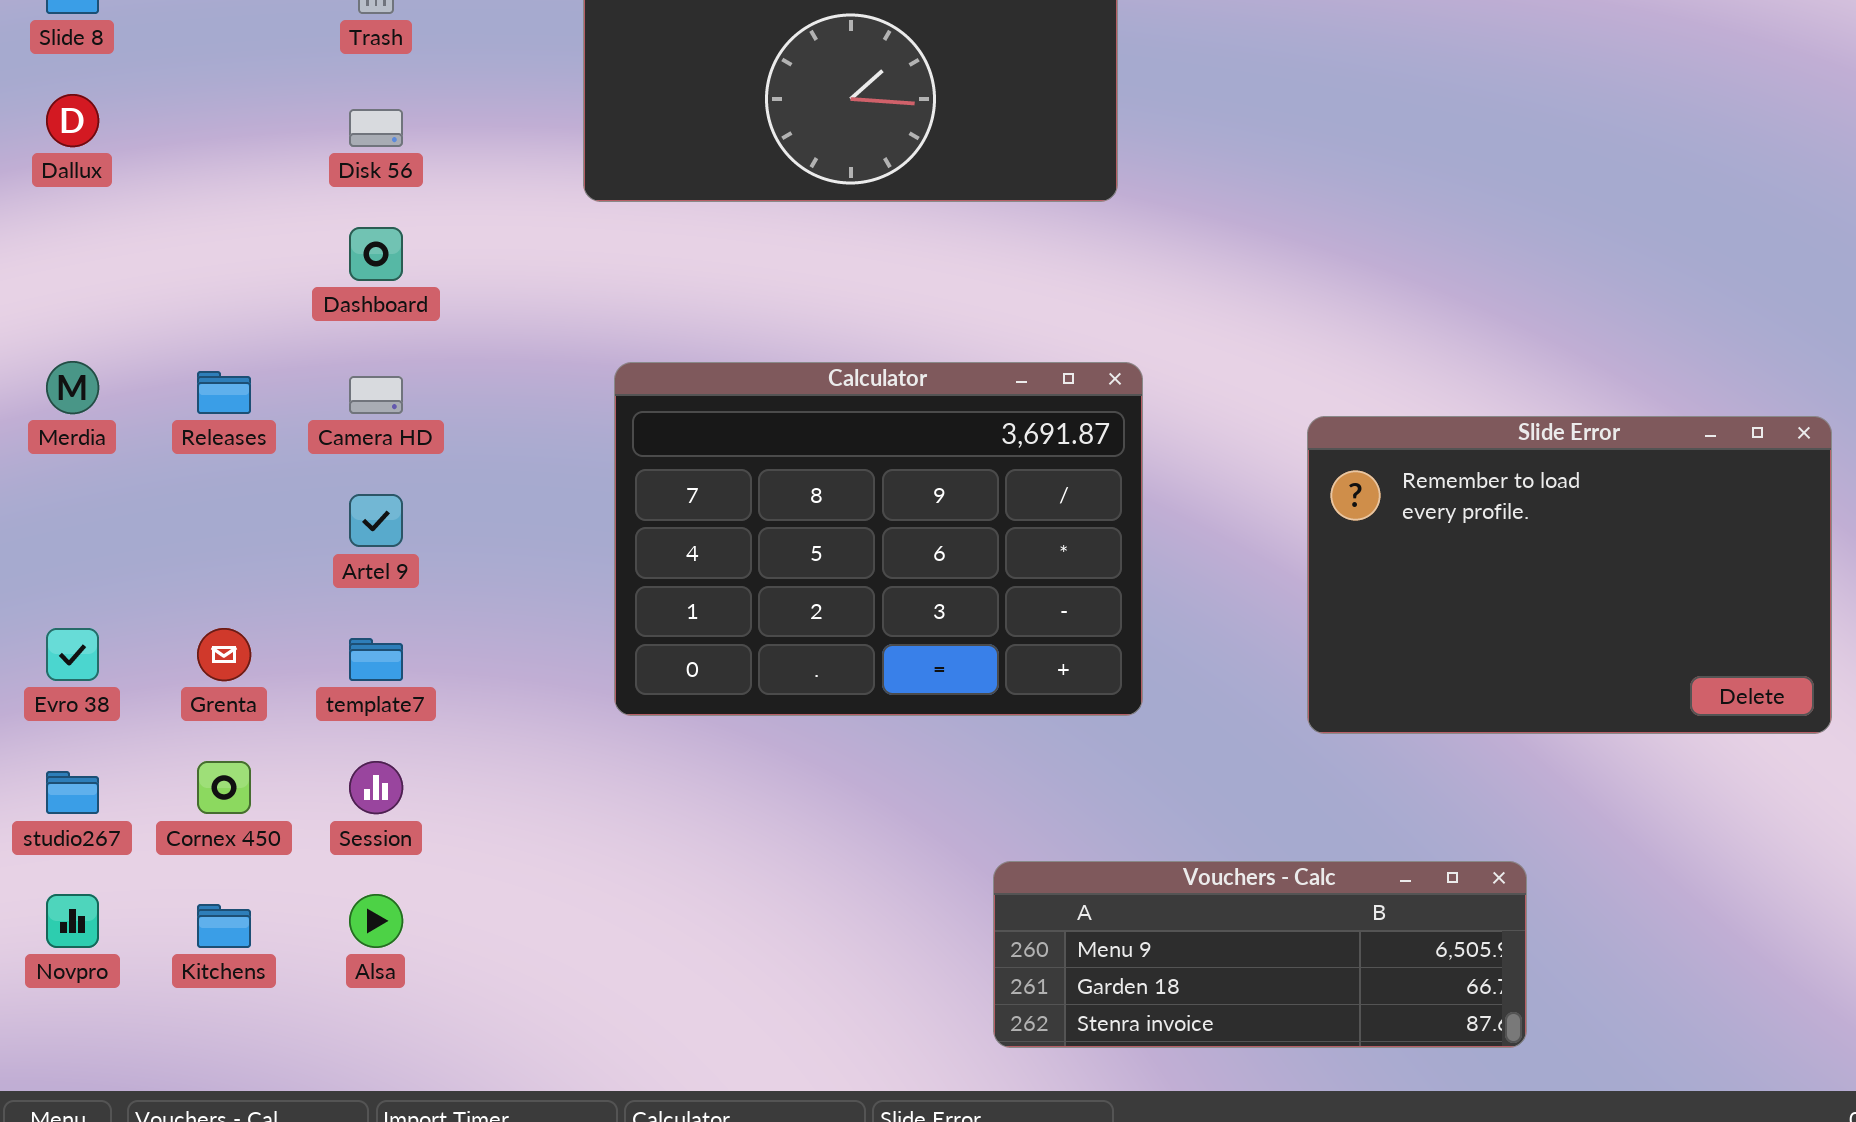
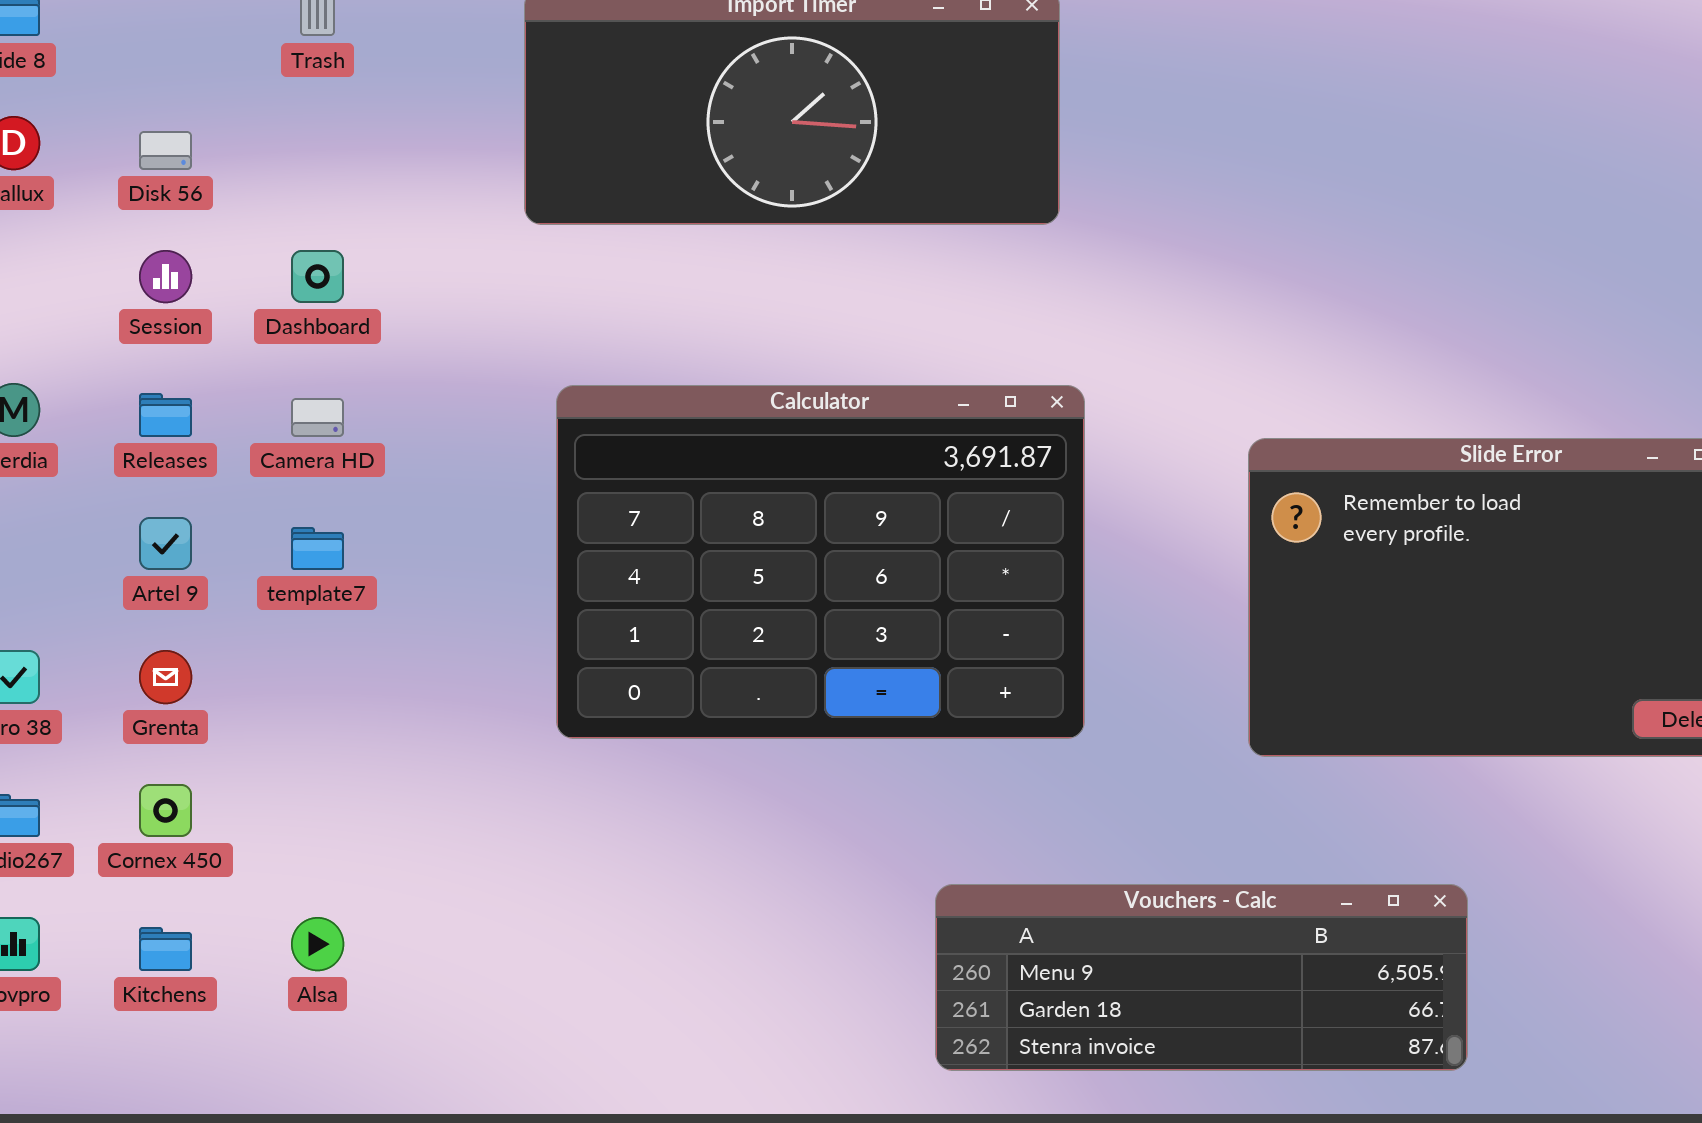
Disk 56: [349,109,403,147] -> [139,131,192,170], moved
Artel 9: [349,494,403,547] -> [139,517,192,570], moved
template7: [349,638,403,681] -> [291,527,344,570], moved
Session: [349,761,403,814] -> [139,250,192,303], moved

